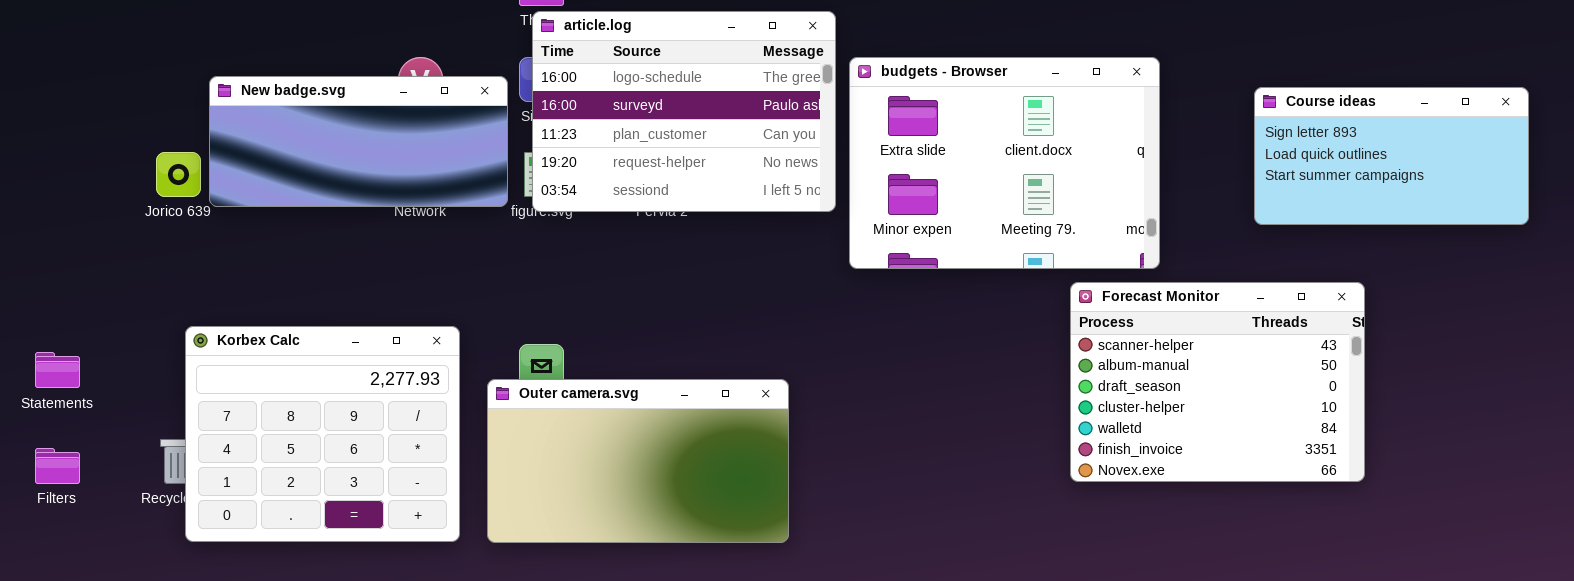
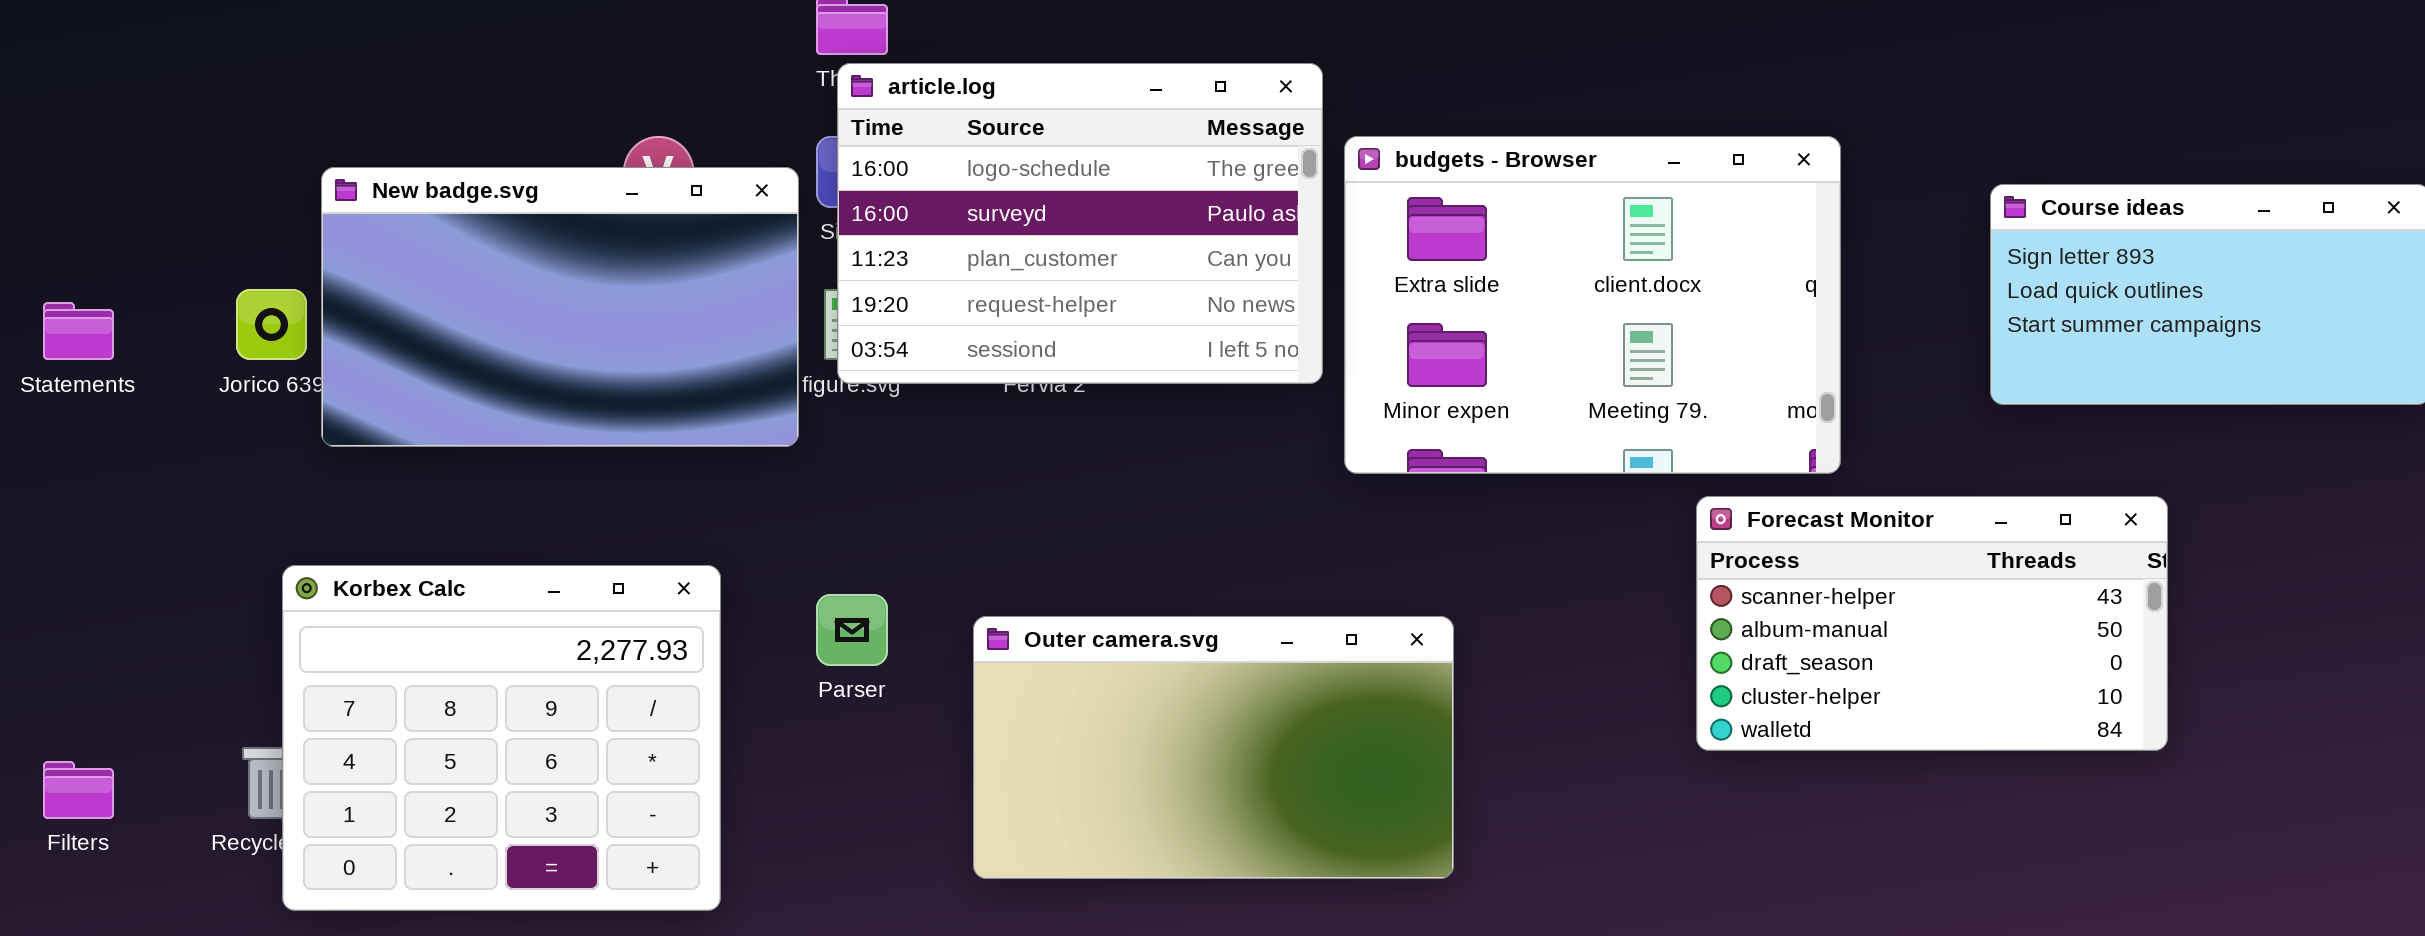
New badge.svg: [209,76,508,207] -> [321,167,799,447], resized
Forecast Monitor: [1070,282,1365,482] -> [1696,496,2168,751], resized
Statements: [35,352,80,388] -> [43,302,114,360], moved
Outer camera.svg: [487,379,789,543] -> [973,616,1454,879], moved

